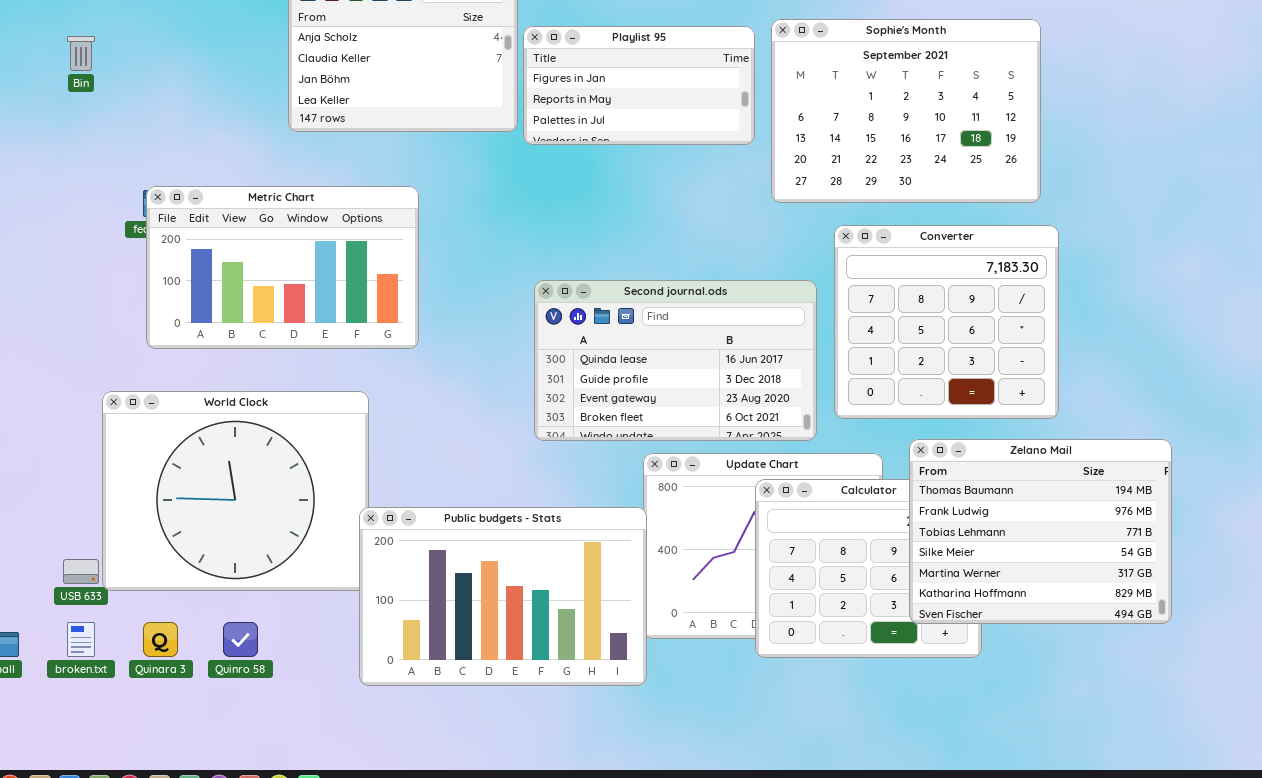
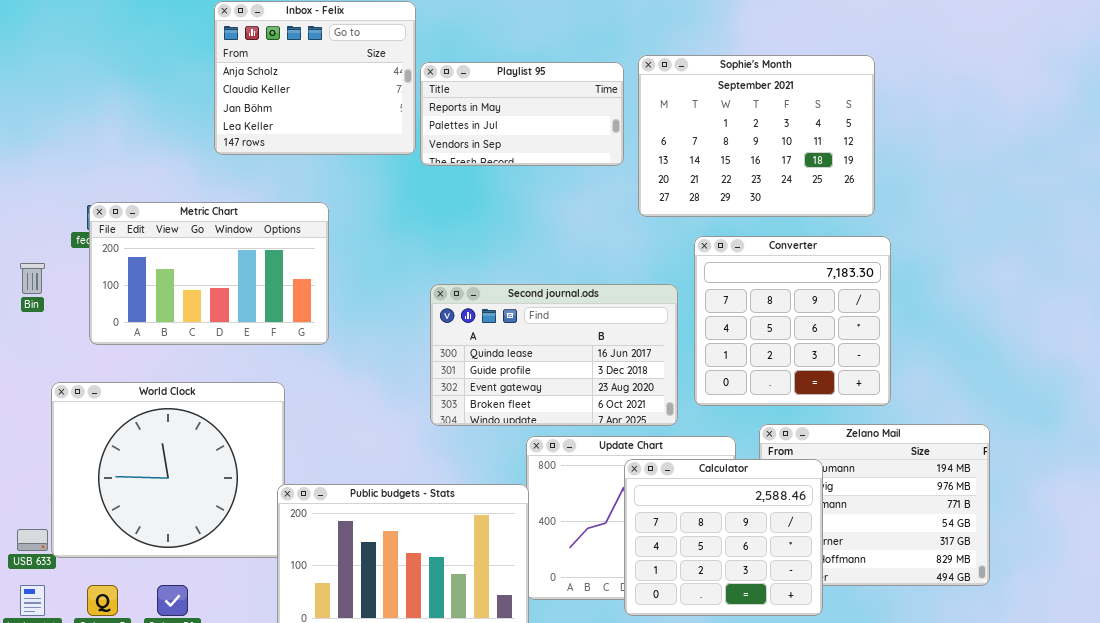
Playlist 95: [523,26,755,145] -> [420,62,624,166], scrolled down 1 row
Bin: [67,36,95,71] -> [20,263,45,294], moved
Calculator: [755,479,982,658] -> [624,459,823,616], raised

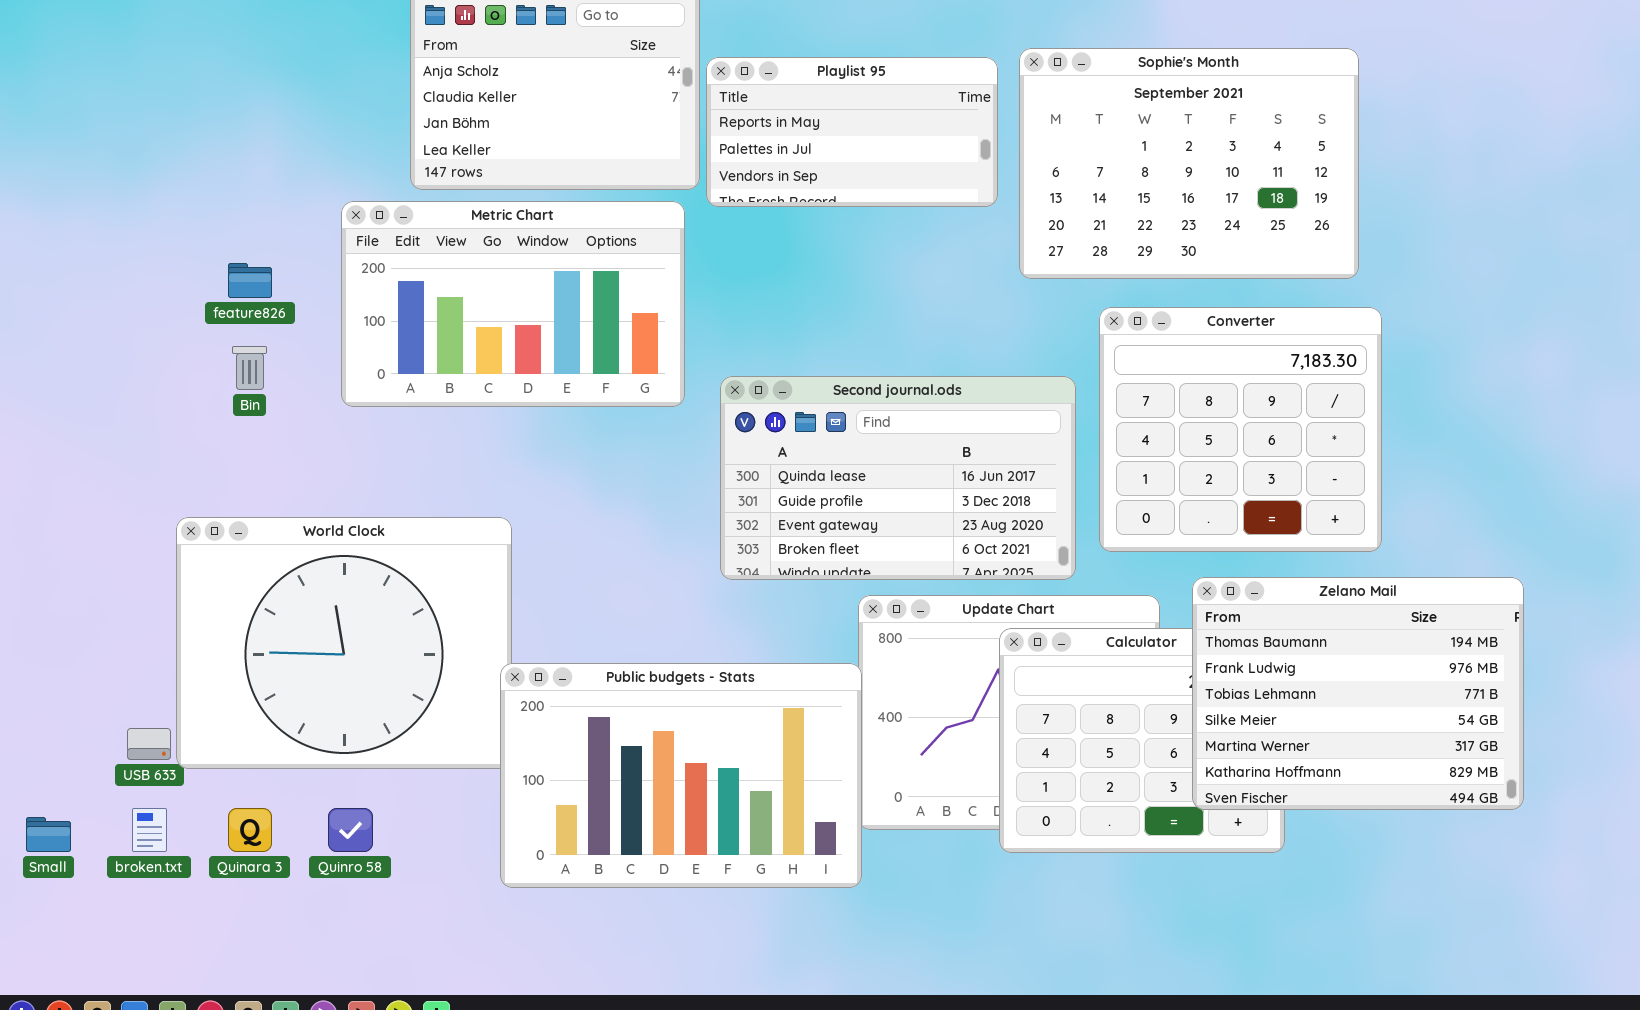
Metric Chart: [89,202,329,345] -> [341,201,685,407], moved
Bin: [20,263,45,294] -> [232,346,267,390], moved
Zelano Mail: [759,424,990,586] -> [1192,577,1524,810], raised

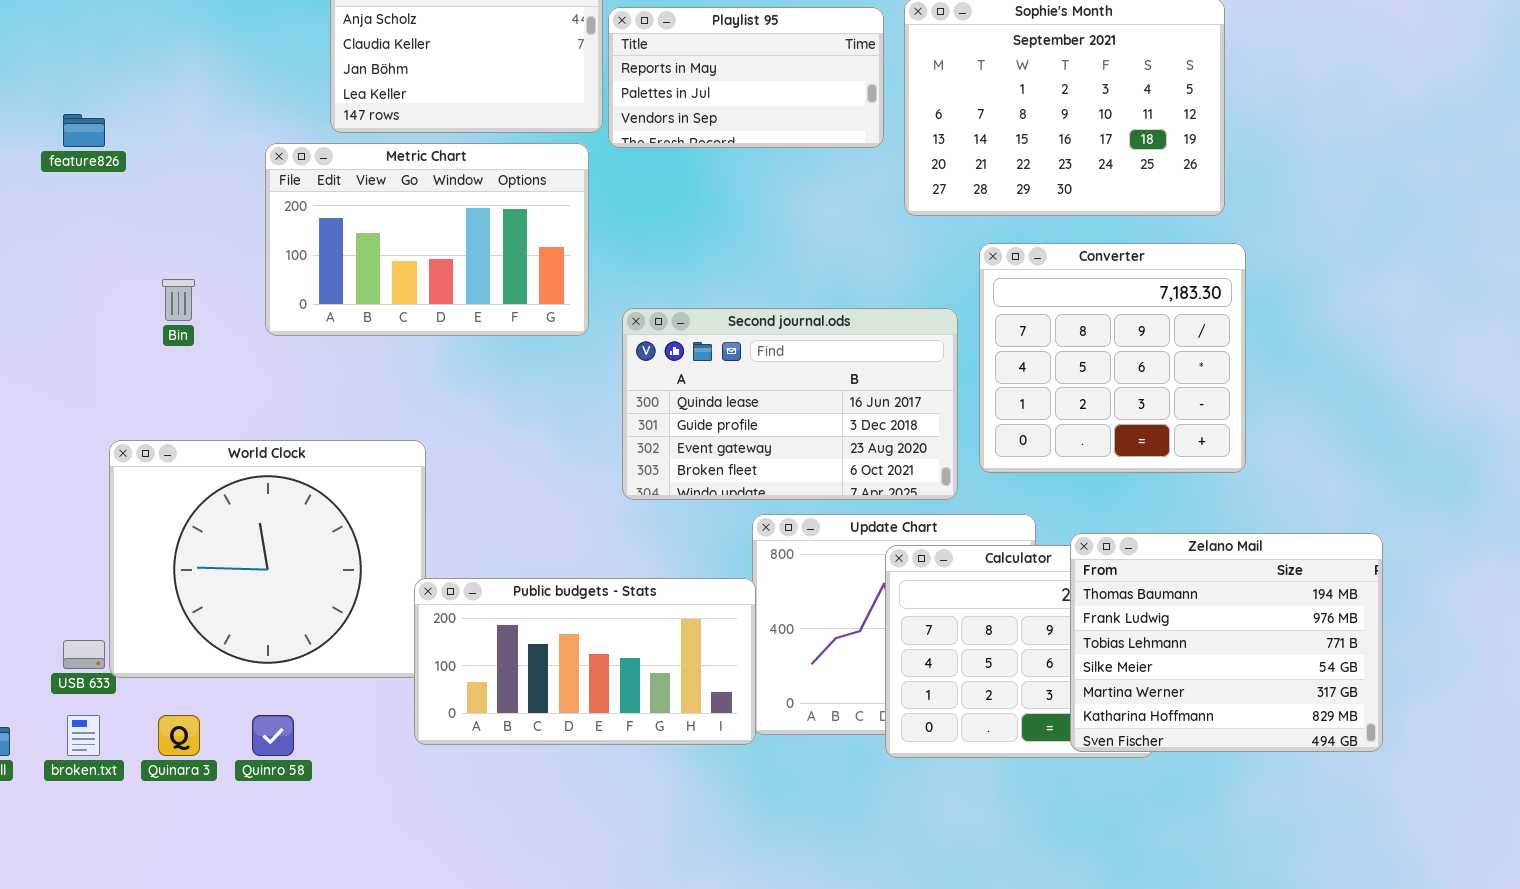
feature826: [228,263,272,298] -> [63,114,105,147], moved
Zelano Mail: [1192,577,1524,810] -> [1070,533,1383,752], moved
Public budgets - Stats: [500,663,862,888] -> [414,578,756,745], resized

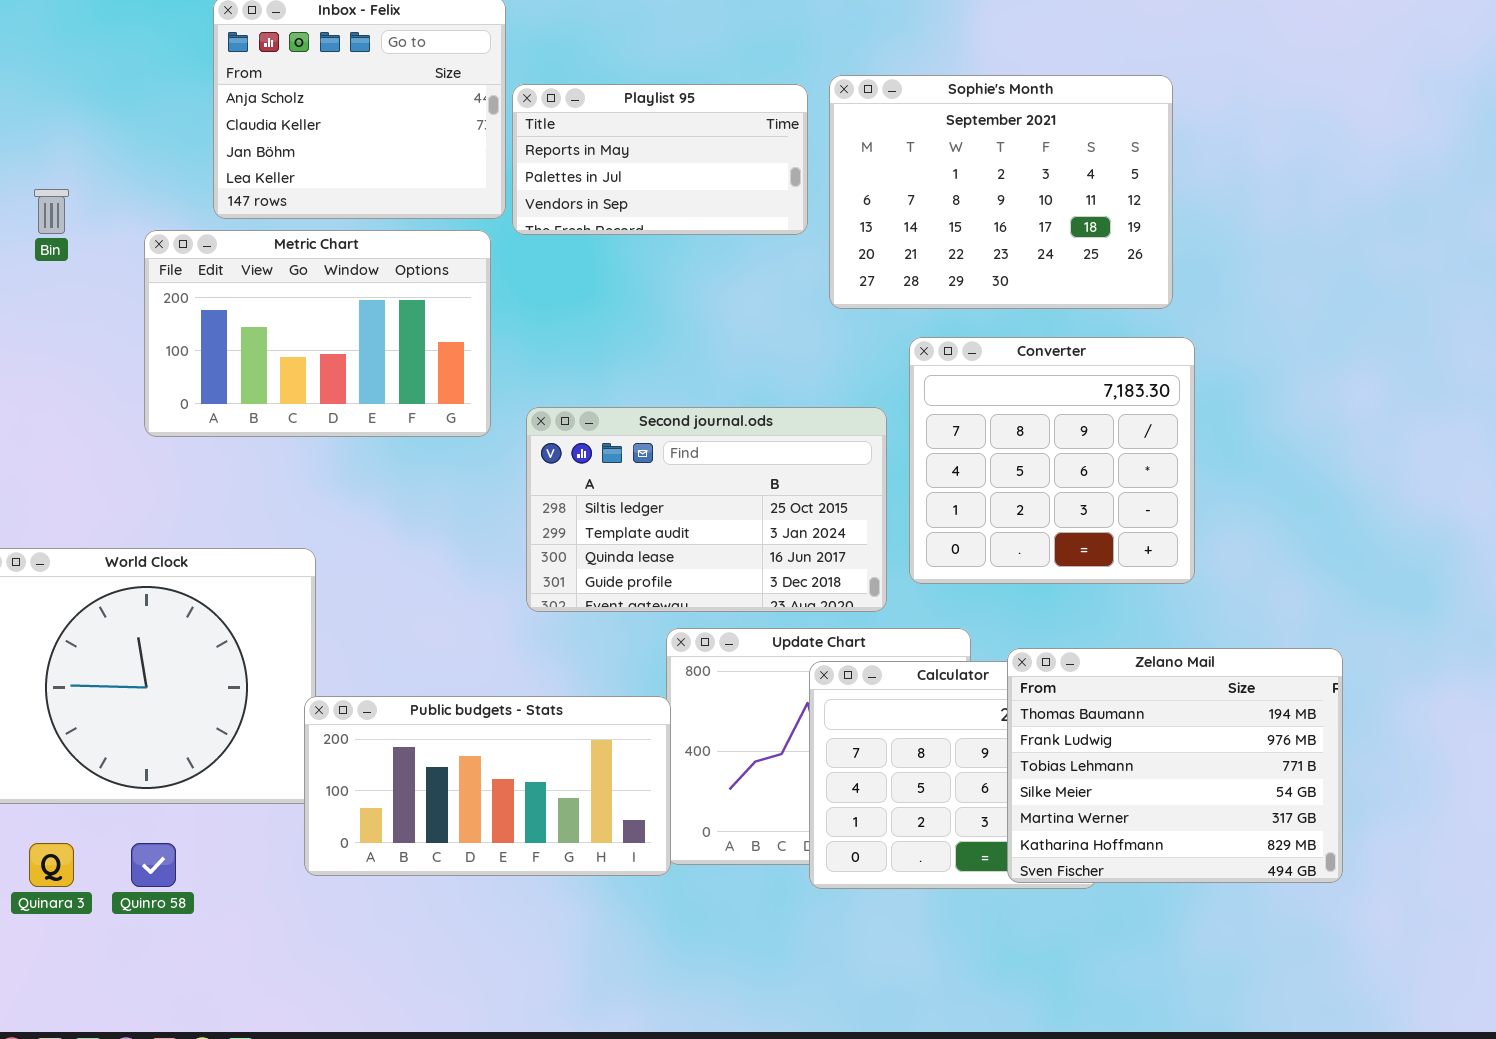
Bin: [162,279,195,321] -> [34,189,69,234], moved
Second journal.ods: [622,308,958,500] -> [526,407,887,612], scrolled up 2 rows

